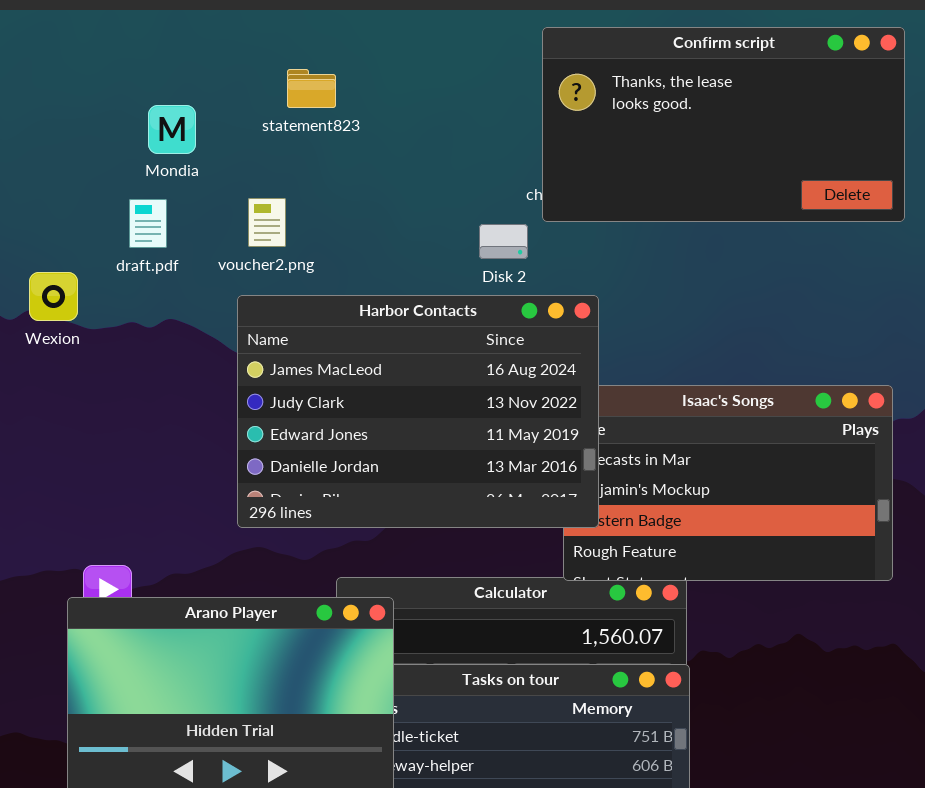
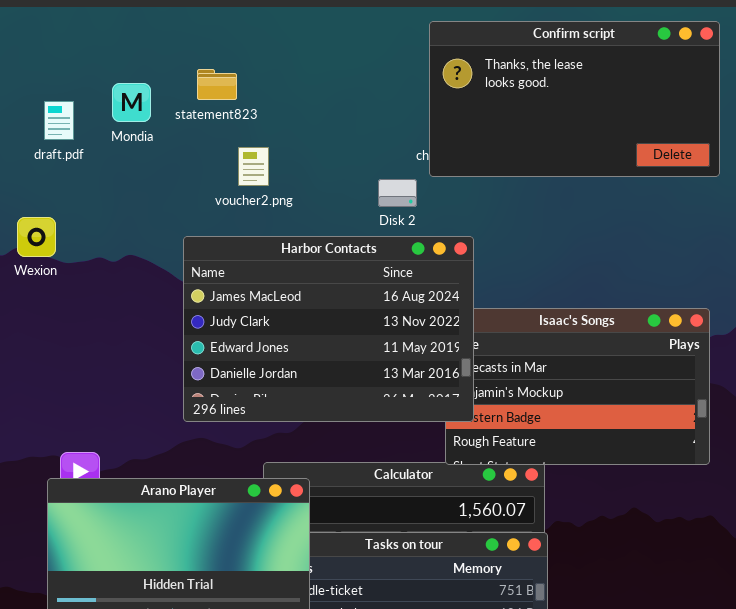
statement823: [287,69,336,108] -> [197,69,237,100], moved
voucher2.png: [248,198,286,247] -> [238,147,269,186], moved
draft.pdf: [129,199,167,248] -> [44,101,74,140], moved

